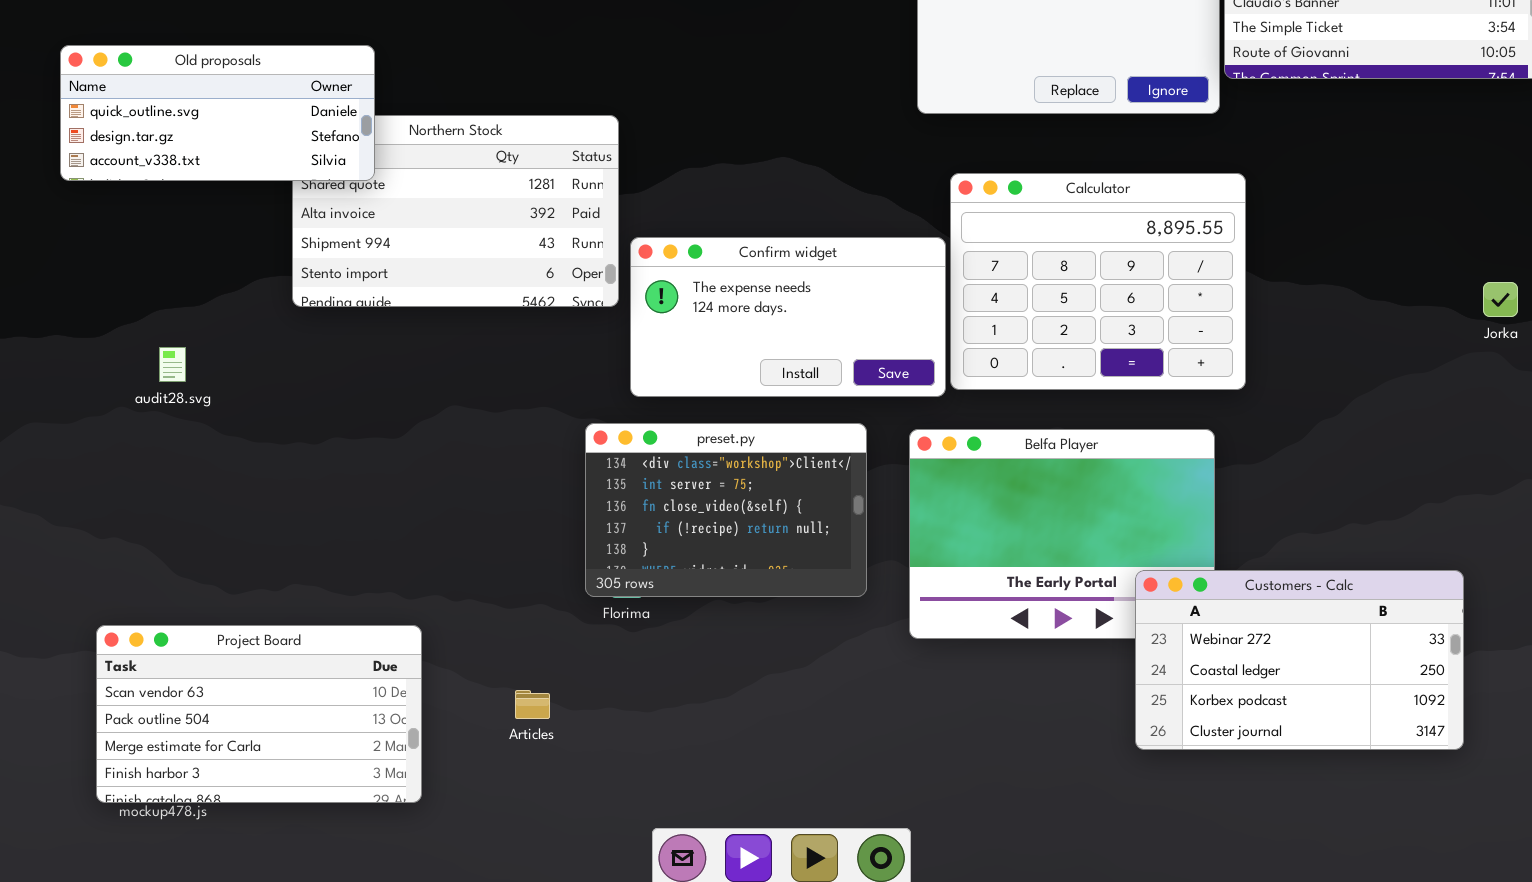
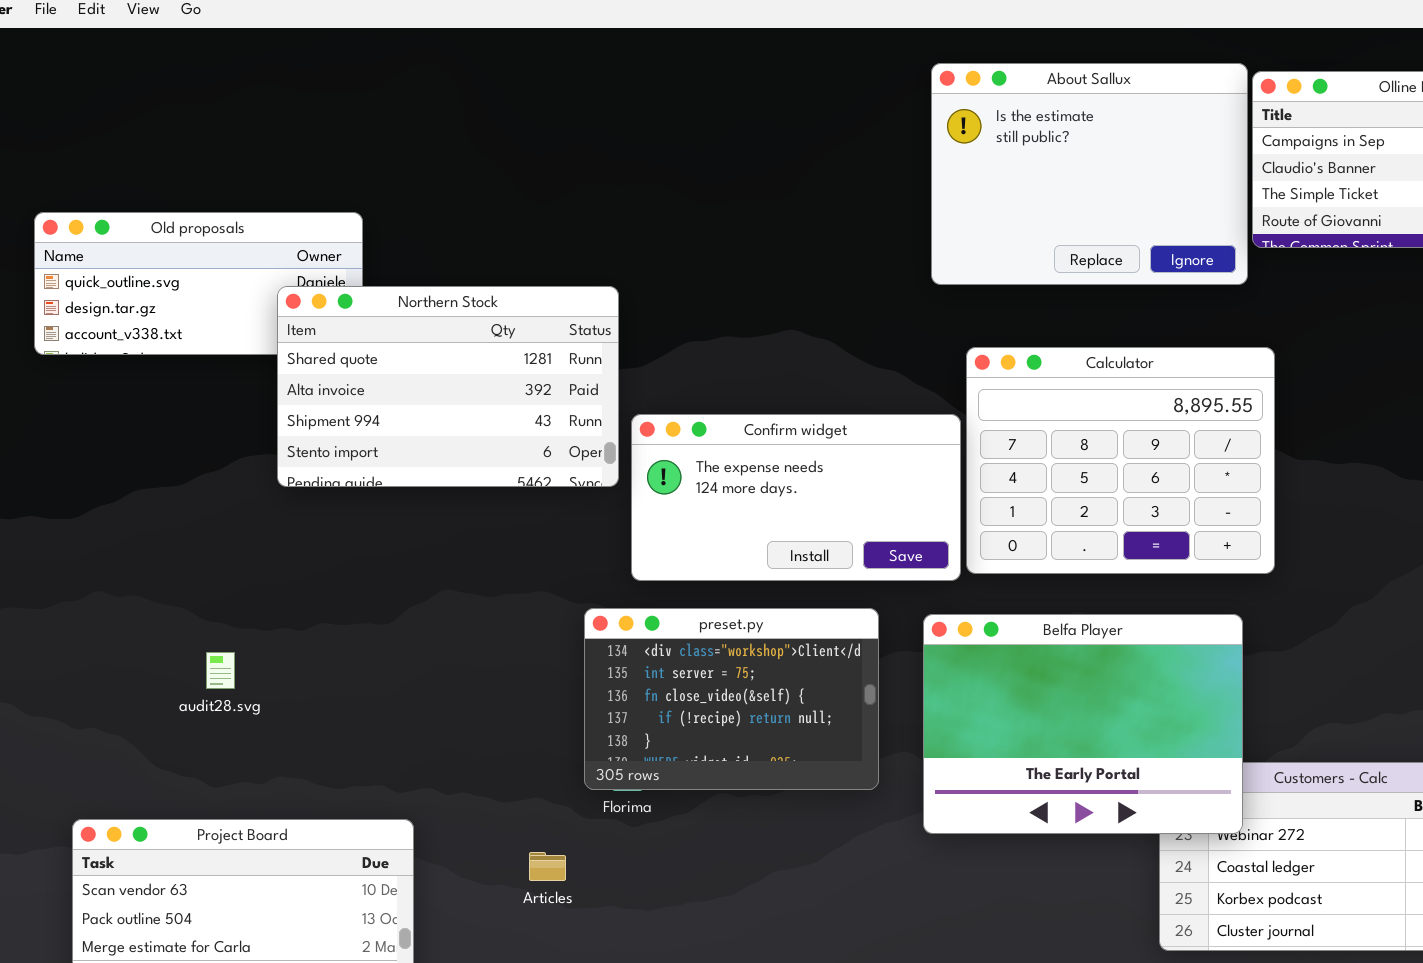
Northern Stock: [292,115,619,307] -> [277,286,619,487], raised
audit28.svg: [159,347,186,382] -> [206,652,235,689], moved
Belfa Player: [909,429,1215,639] -> [923,614,1243,834], raised
Articles: [515,690,550,719] -> [529,852,566,881], moved

